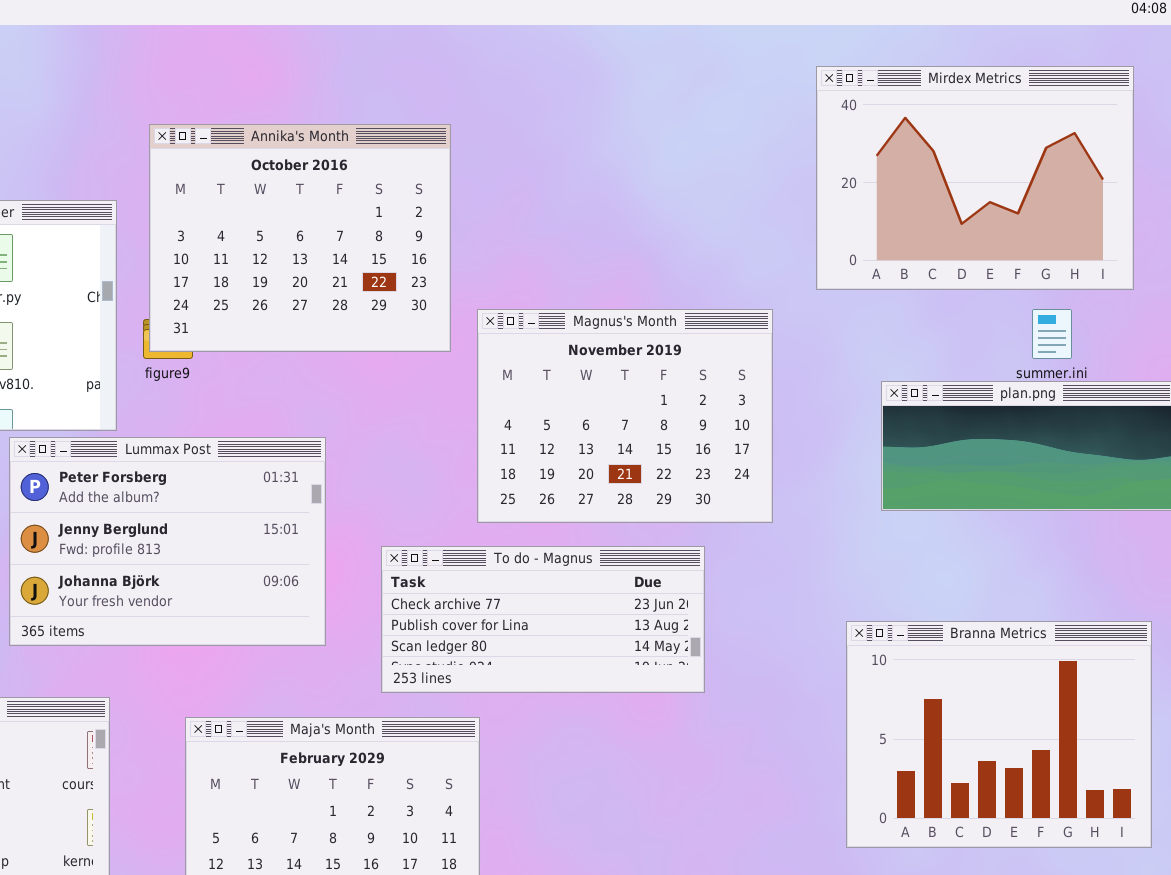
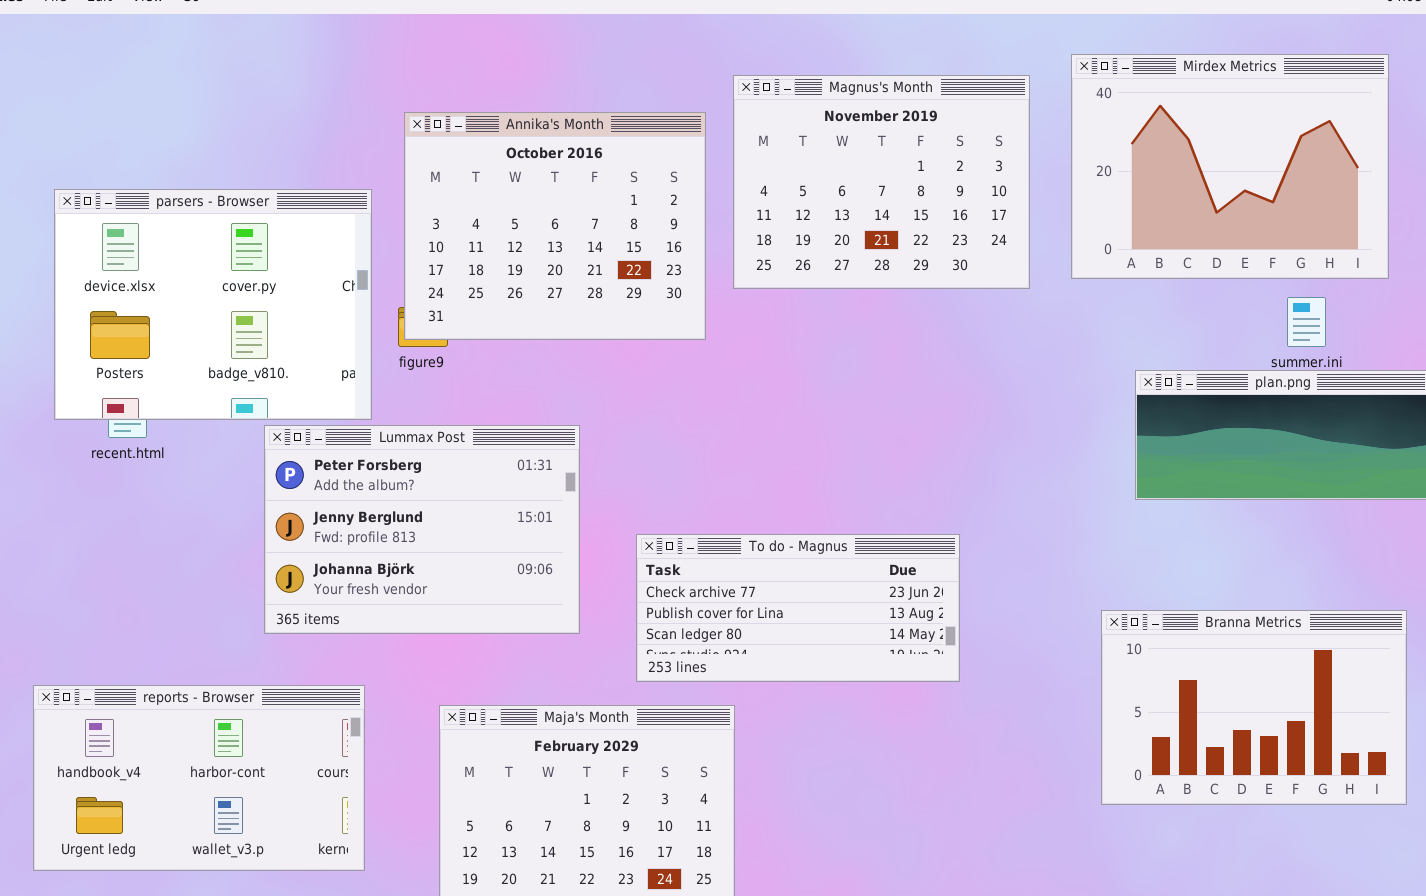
Magnus's Month: [477,309,773,523] -> [733,75,1030,289], moved
Branna Metrics: [846,621,1152,848] -> [1101,610,1407,805], resized

